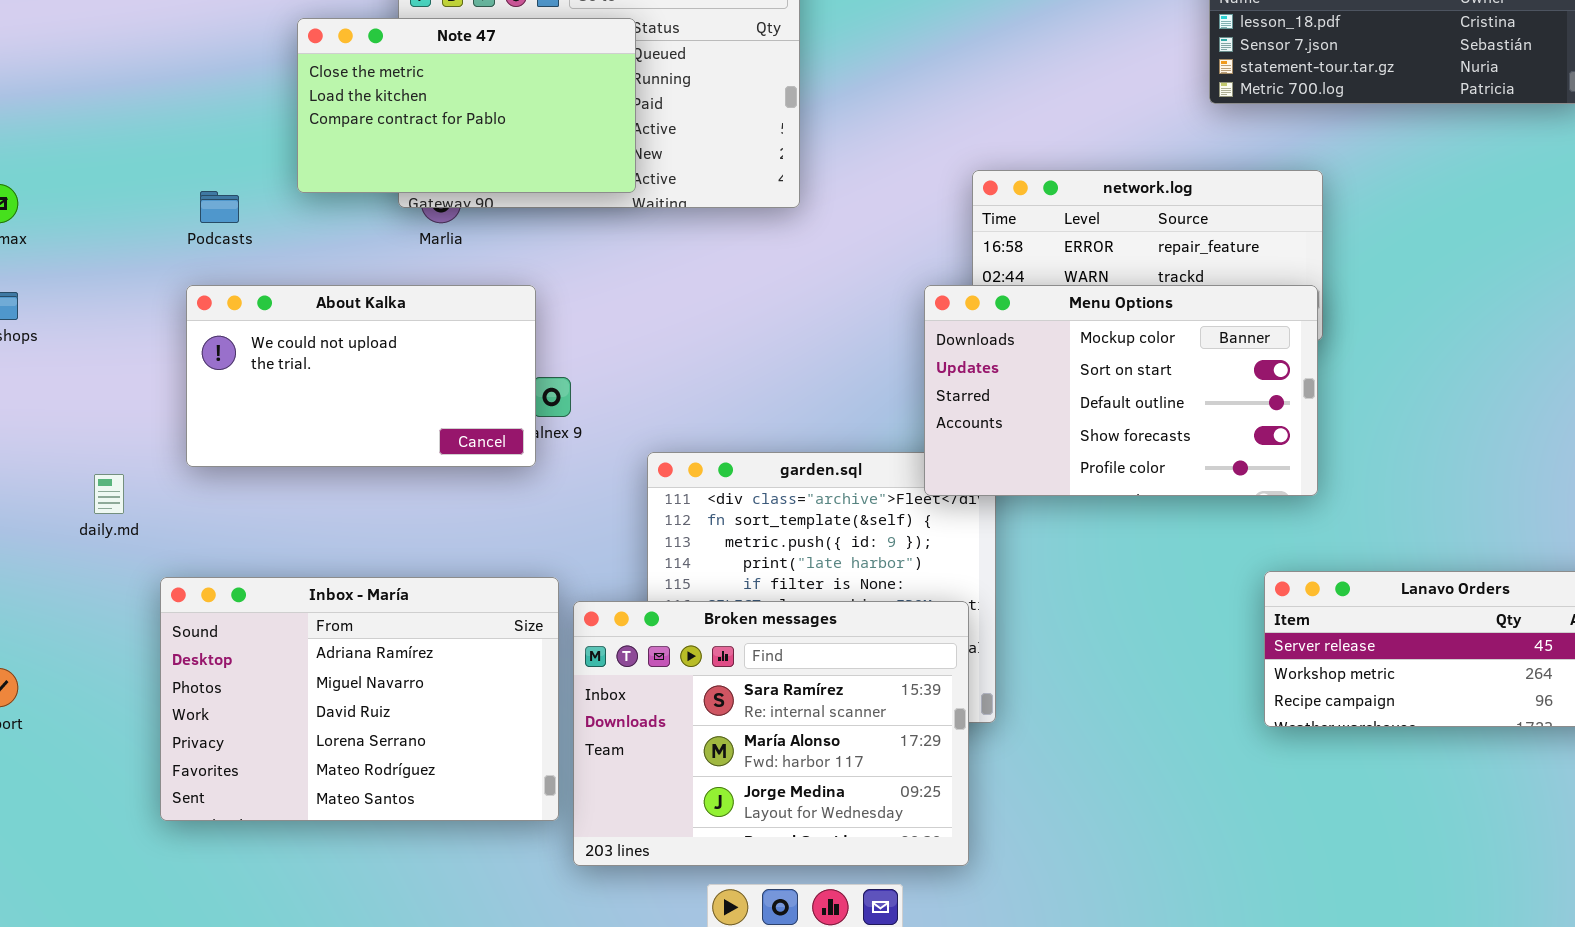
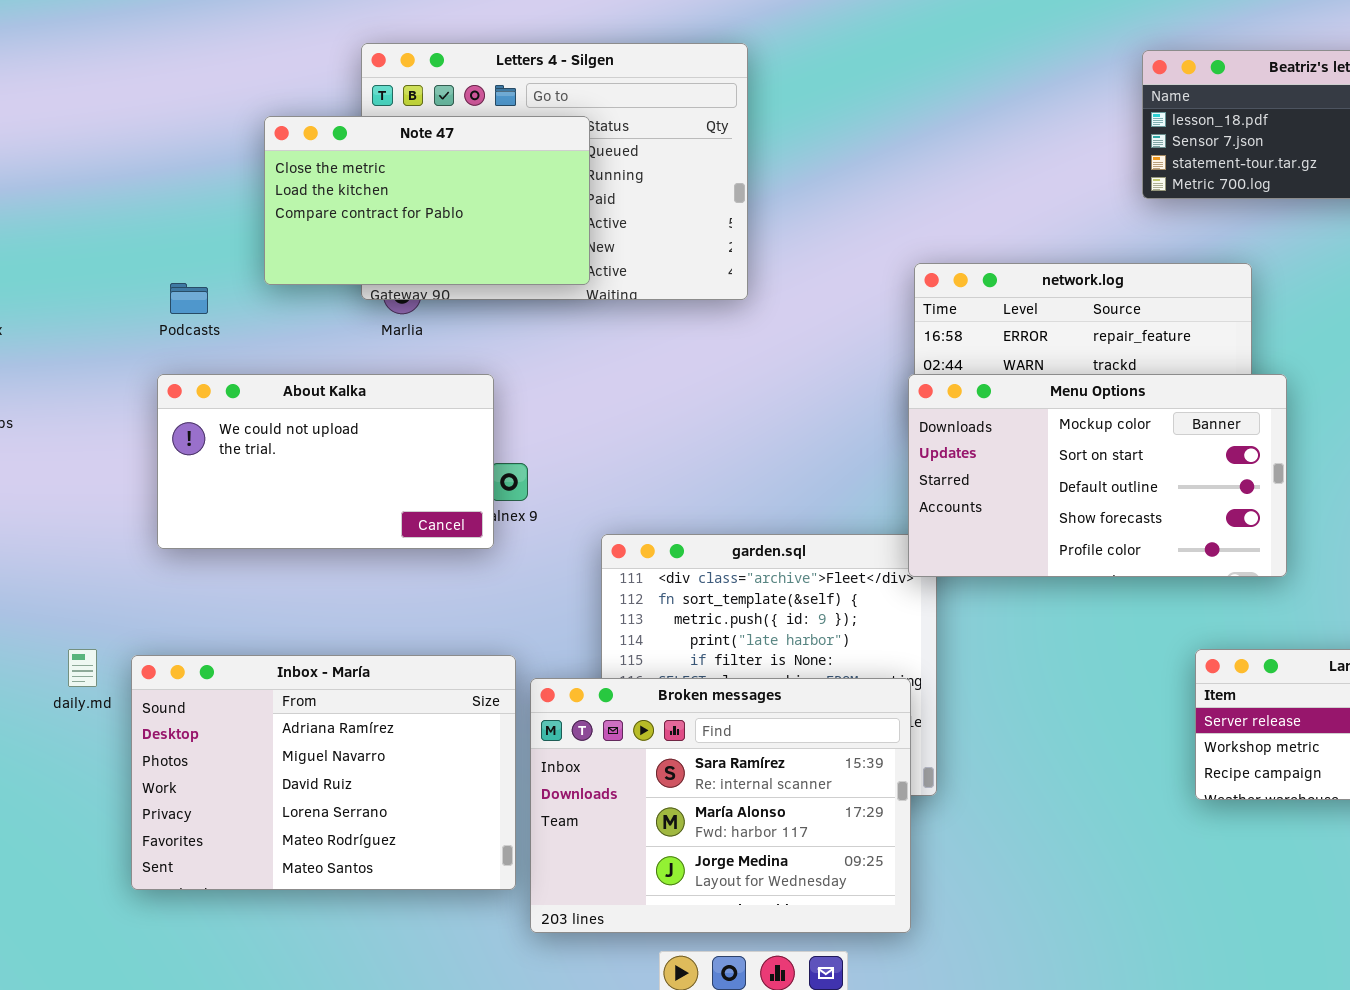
Menu Options: [924,285,1318,496] -> [908,374,1287,577], moved
daily.md: [94,474,124,514] -> [68,649,97,687], moved

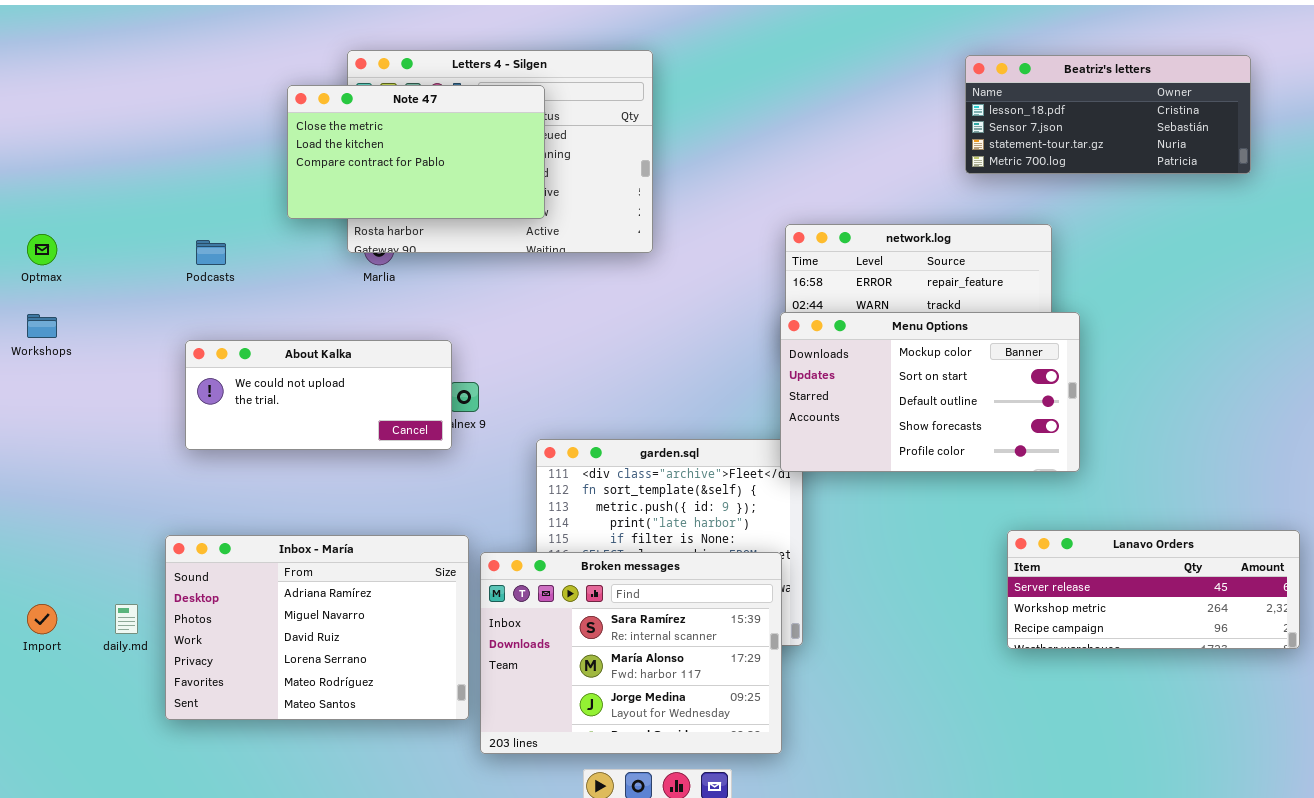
Note 47: [264,116,590,285] -> [287,85,545,219], moved
About Kalka: [157,374,494,549] -> [185,340,452,450], resized
daily.md: [68,649,97,687] -> [115,604,138,634], moved

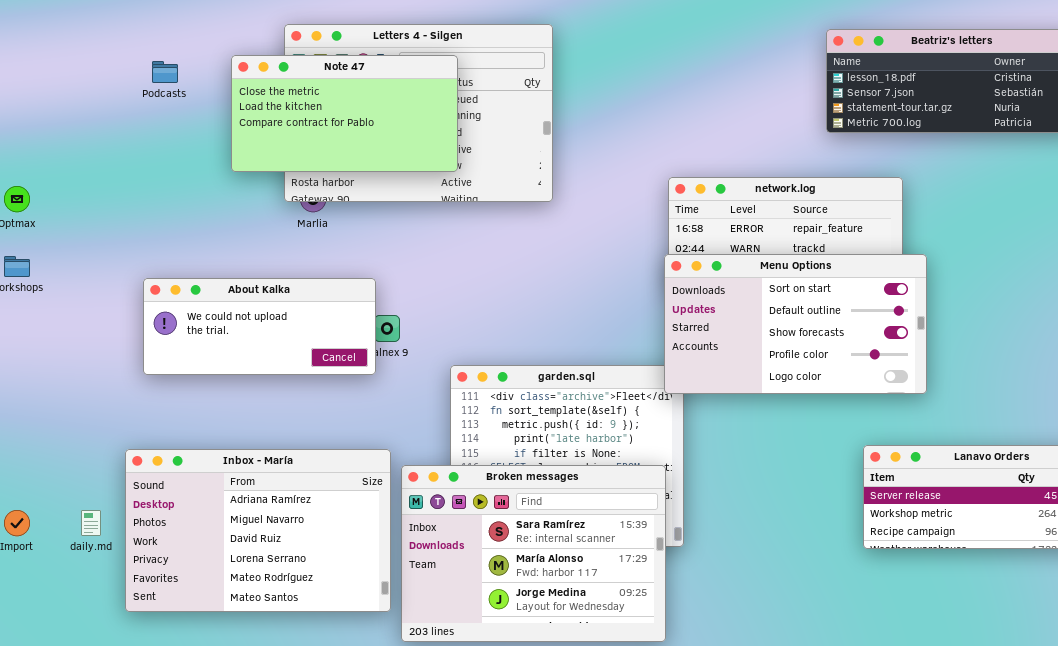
Podcasts: [196,240,226,265] -> [152,61,178,83], moved
Menu Options: [780,312,1080,472] -> [664,254,927,394], scrolled down 1 row

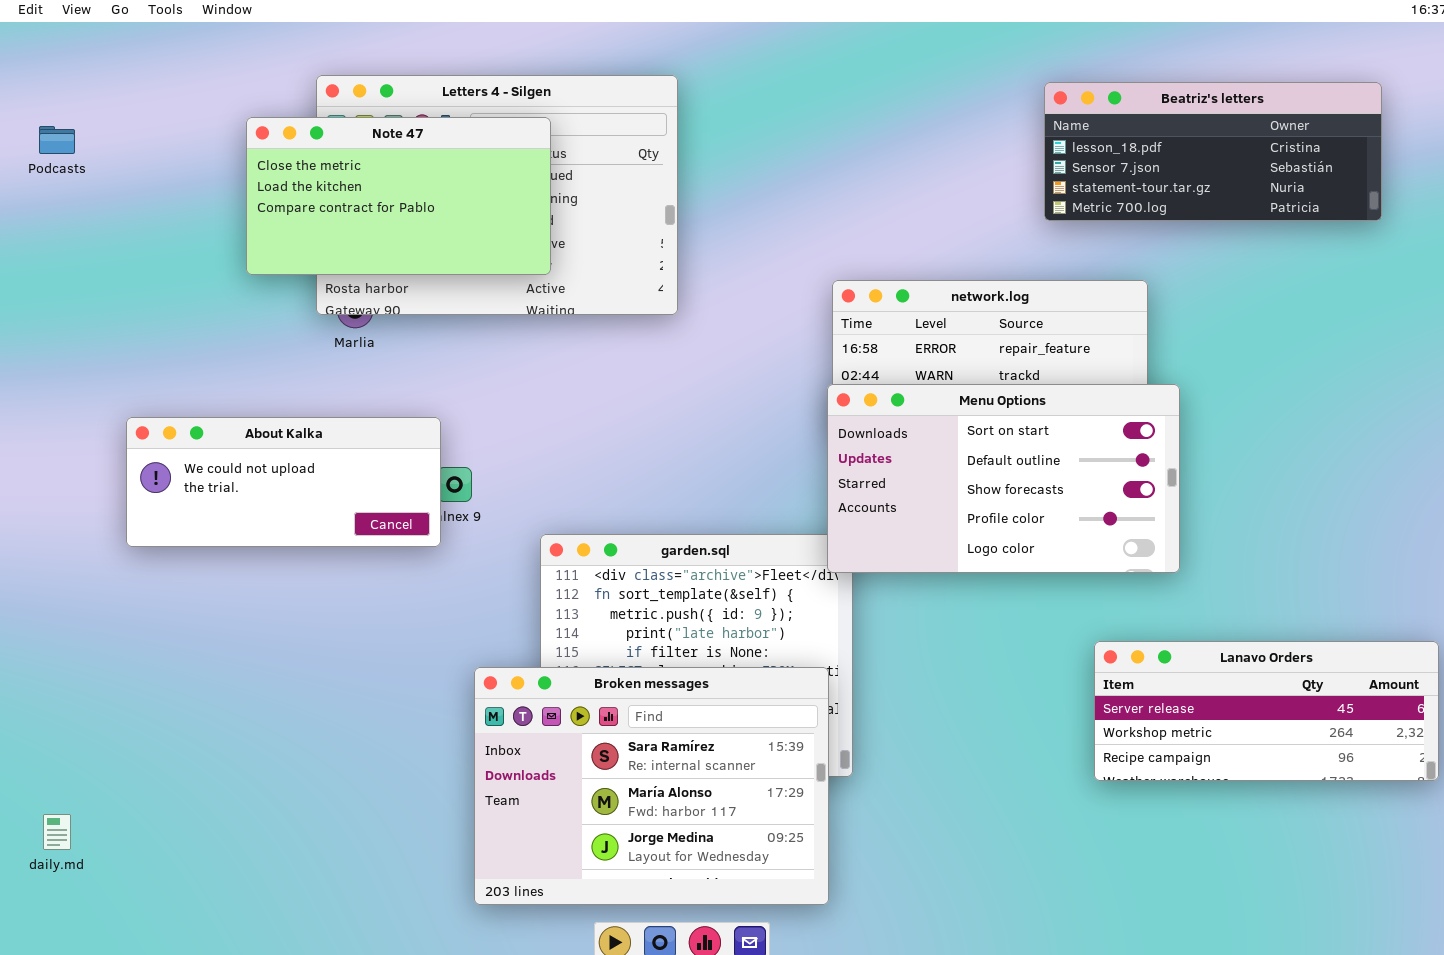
Podcasts: [152,61,178,83] -> [39,126,75,154], moved
Inbox - María: [125,449,391,612] -> none, closed
daily.md: [81,510,101,536] -> [43,814,71,850], moved

